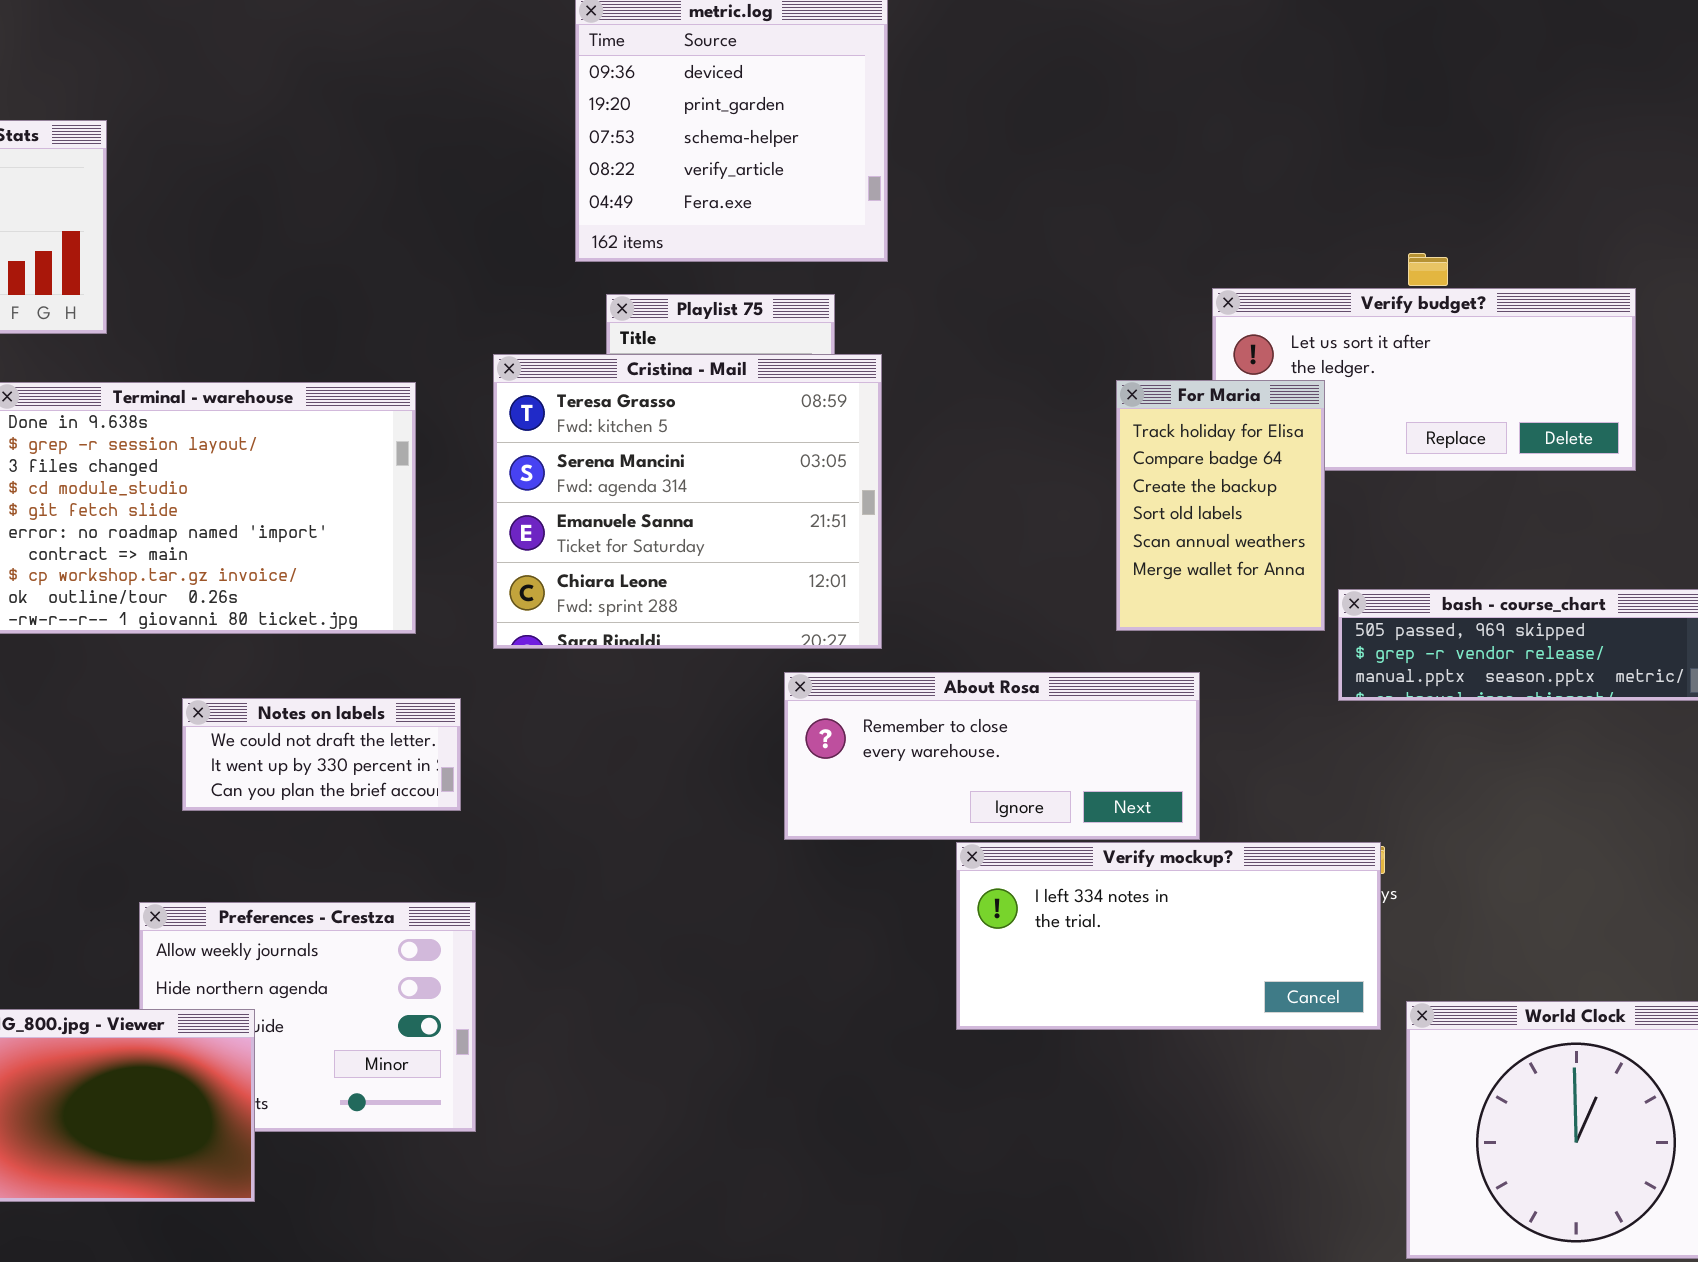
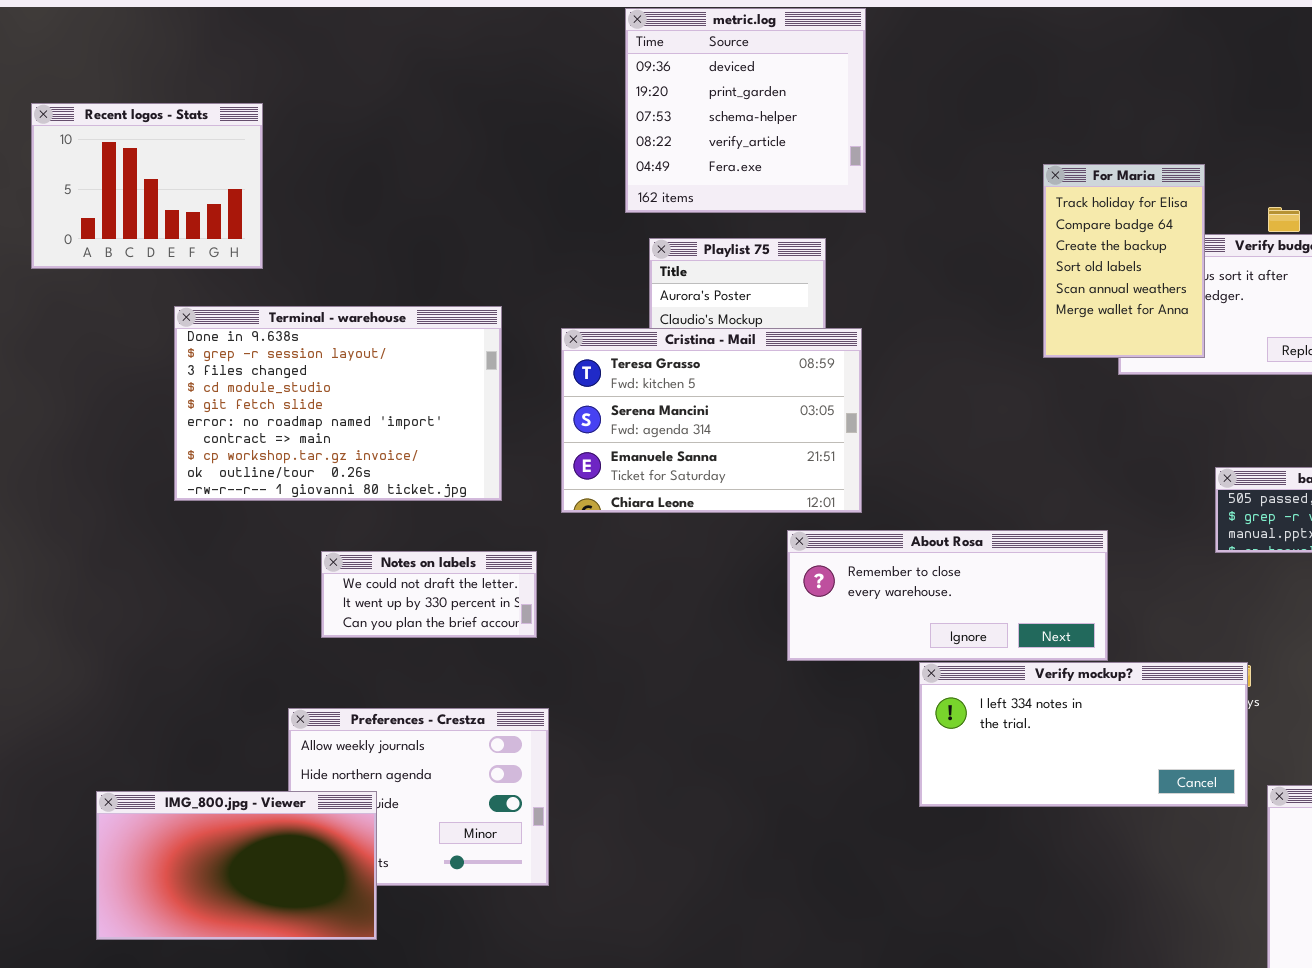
Cristina - Mail: [493,354,882,649] -> [561,328,862,513], resized
For Maria: [1116,380,1325,631] -> [1043,164,1205,358], moved

